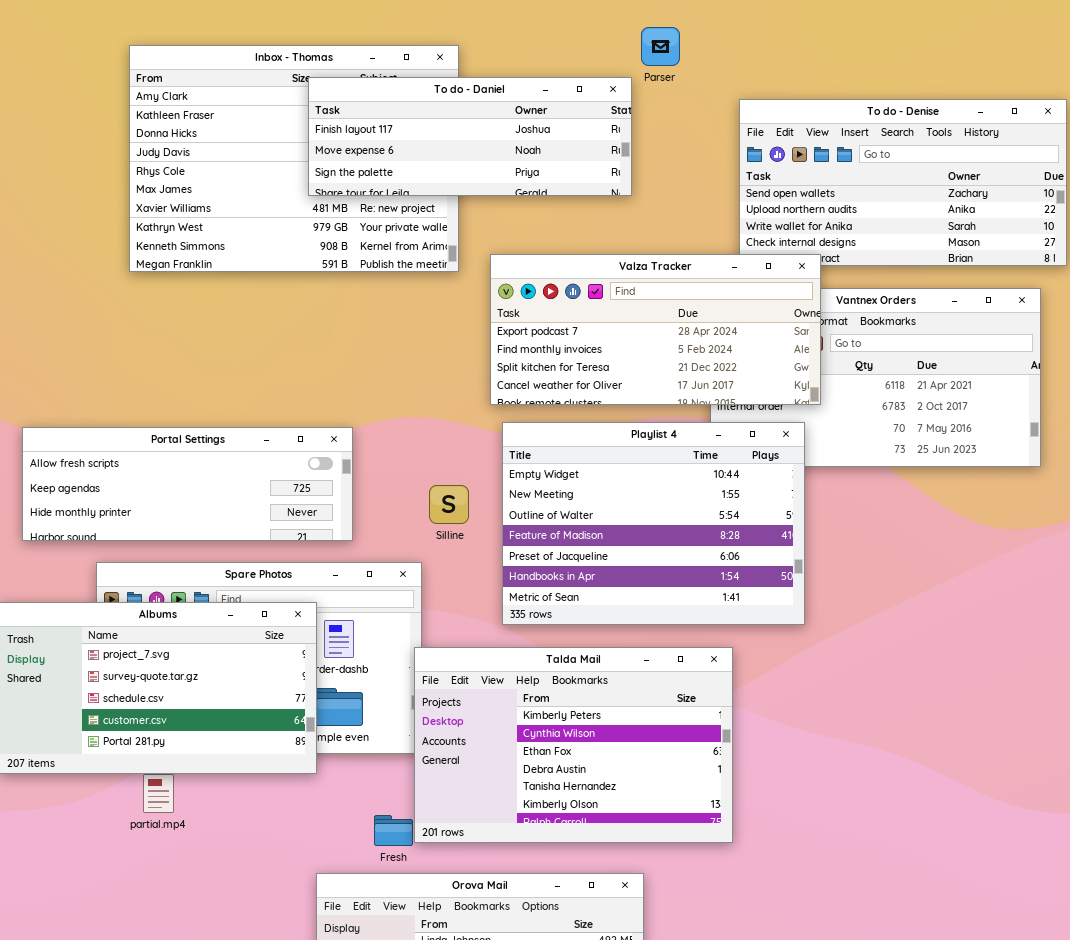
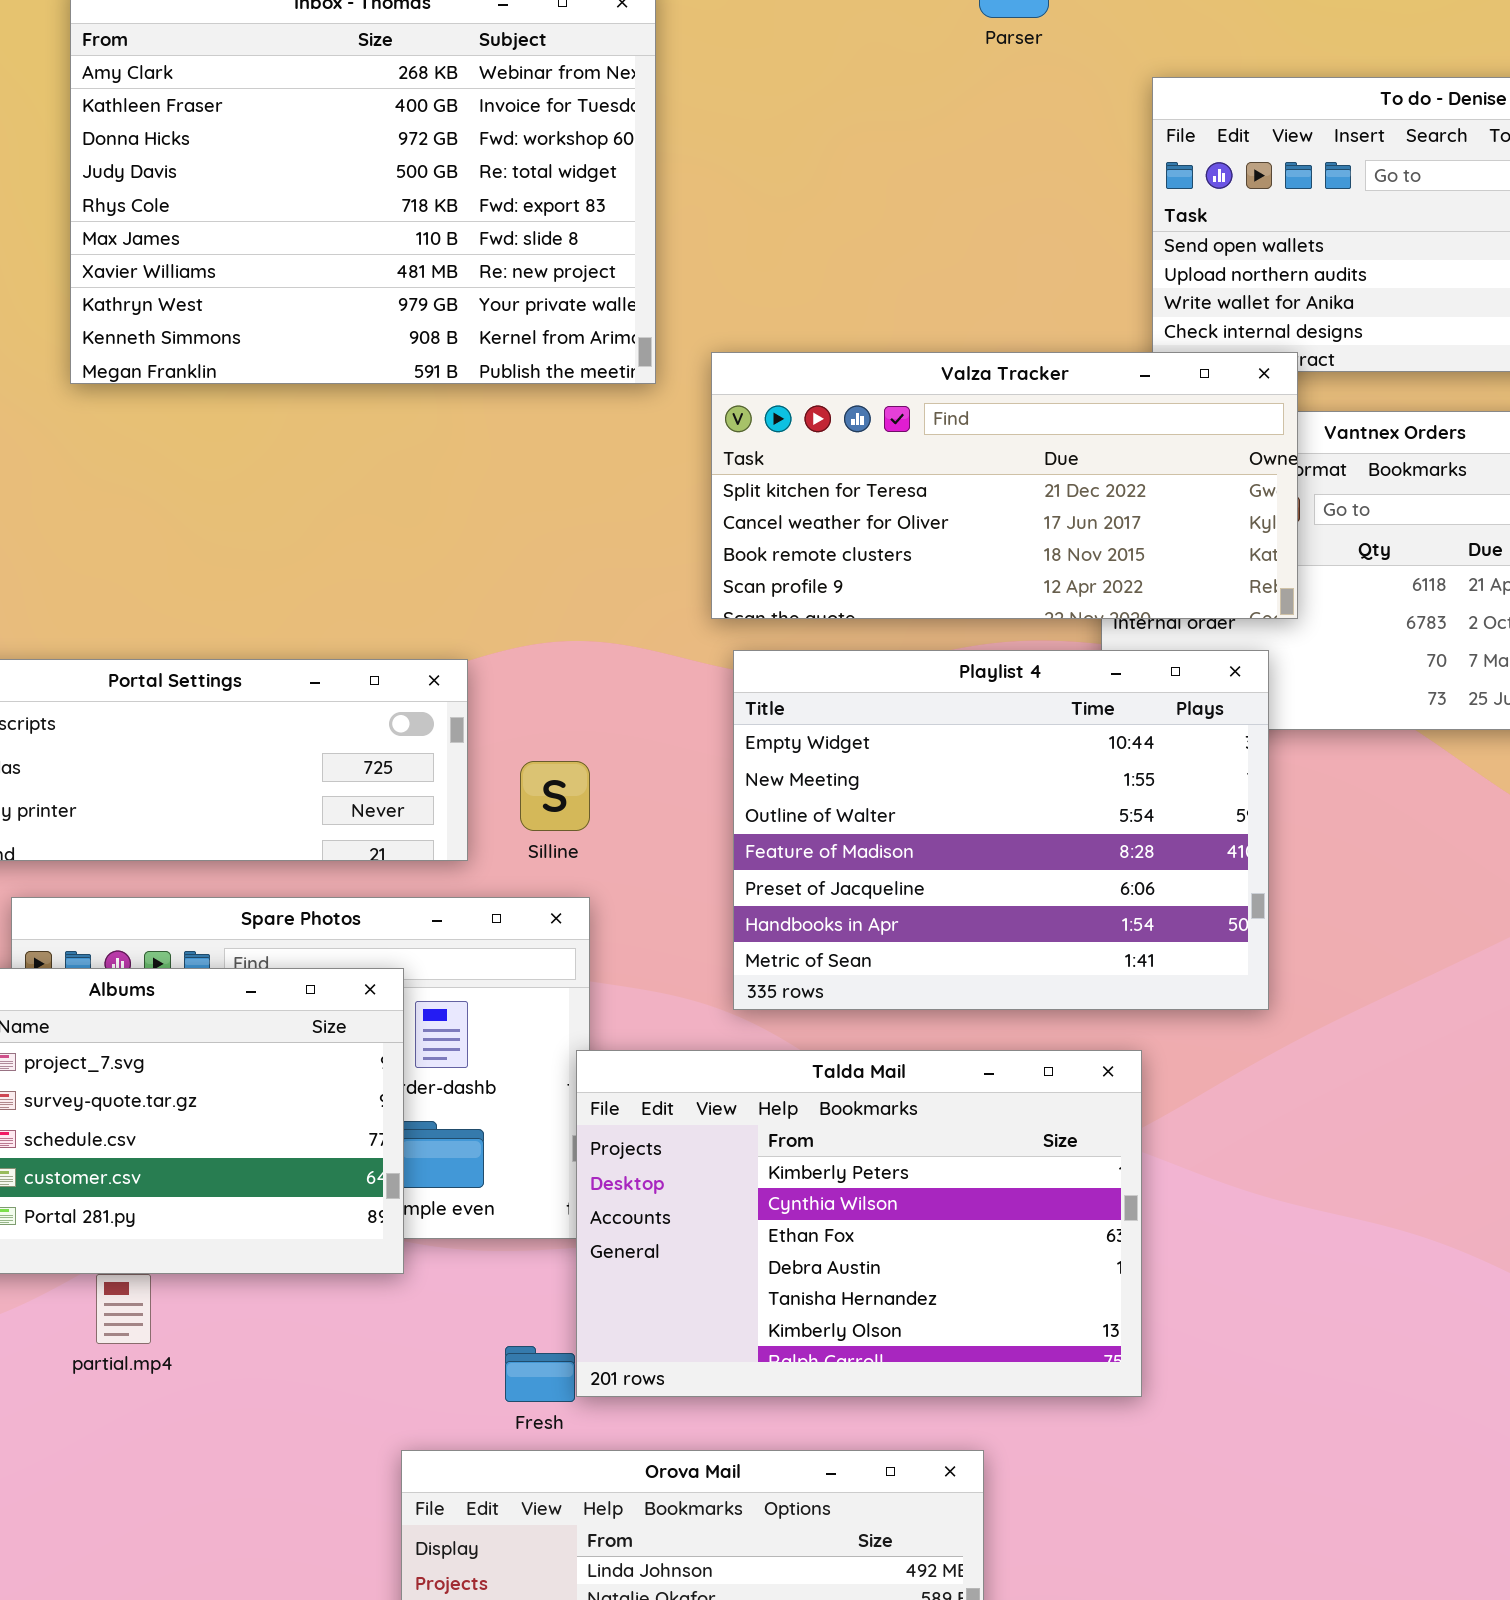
To do - Daniel: [308,77,632,196] -> none, closed
Valza Tracker: [490,254,821,405] -> [711,352,1298,619], scrolled down 2 rows
Silline: [429,485,469,524] -> [520,761,590,831], moved

